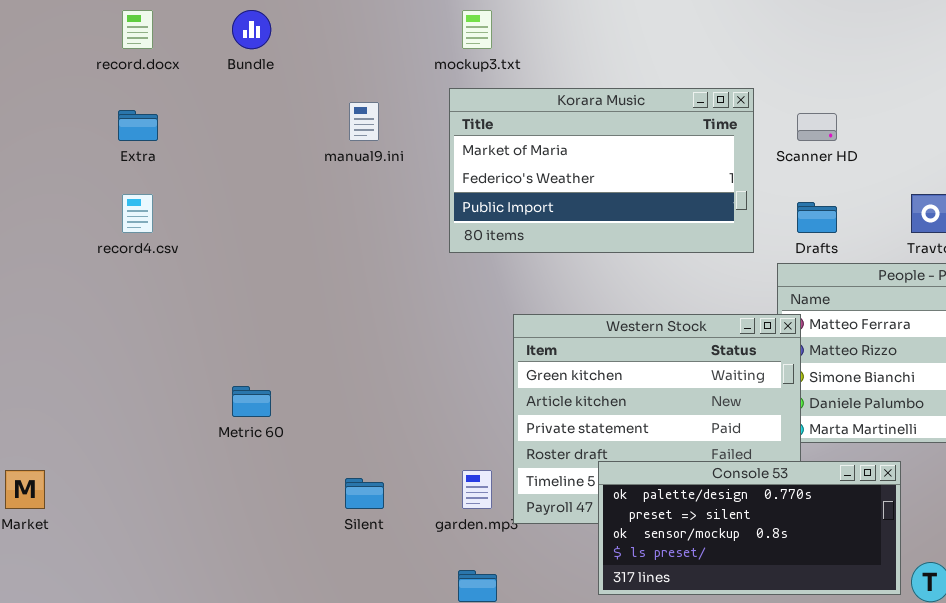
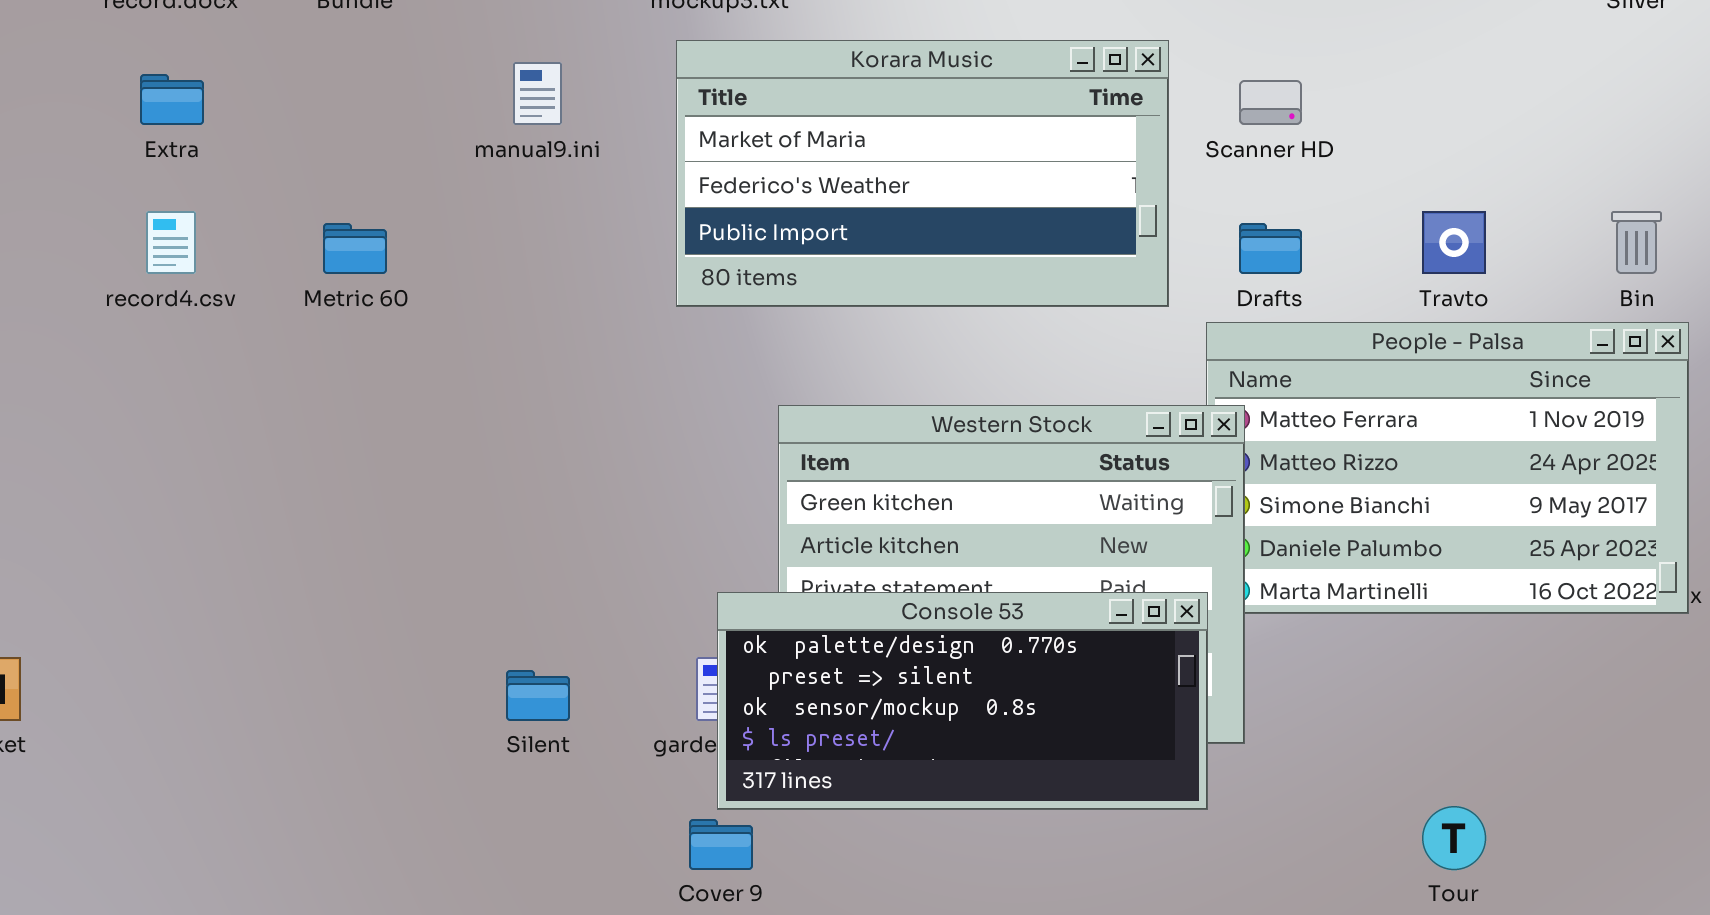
Metric 60: [232,386,271,417] -> [323,223,387,274], moved
Console 53: [598,461,901,595] -> [717,592,1208,810], moved

